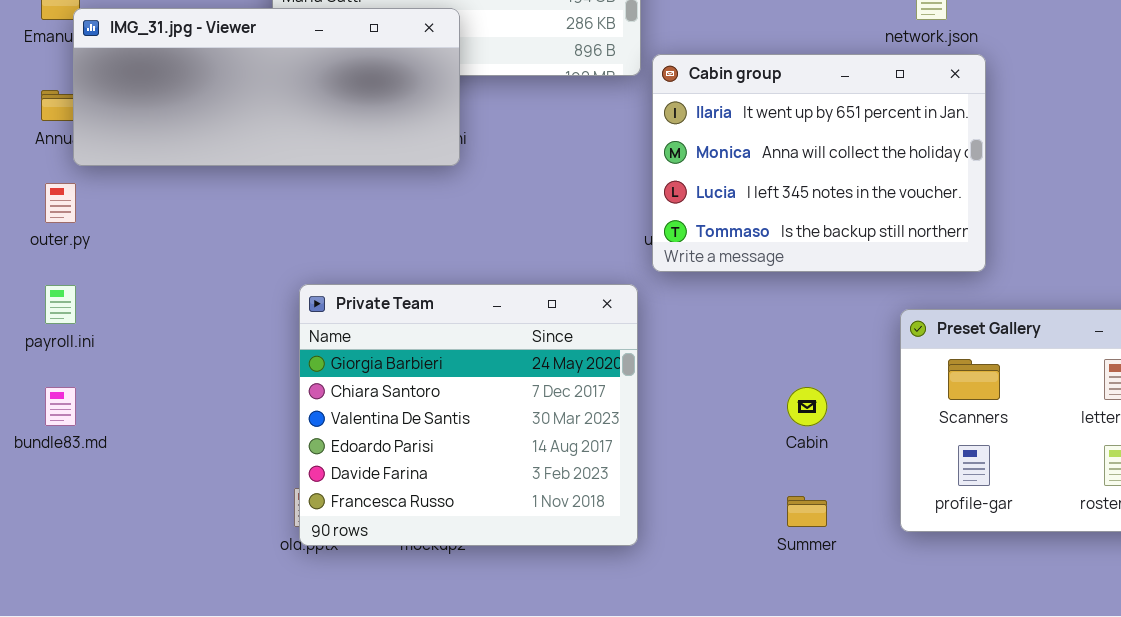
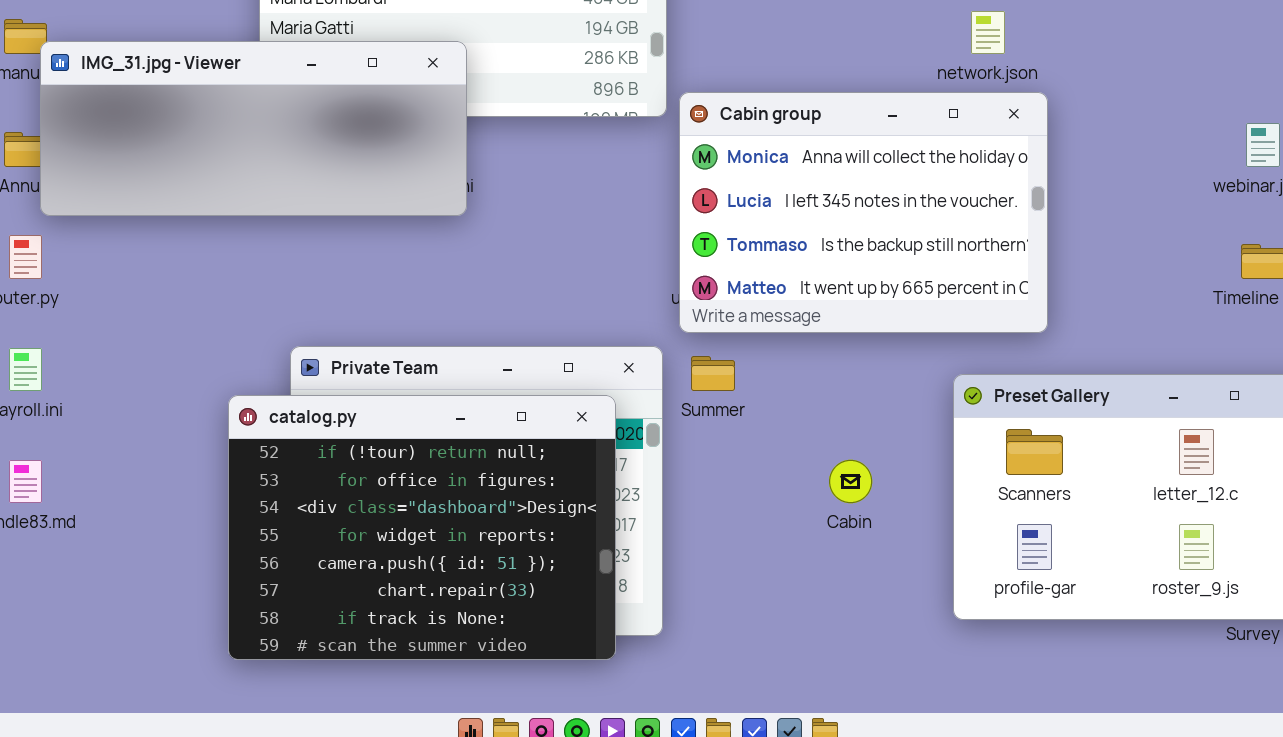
Cabin group: [652,54,986,272] -> [679,92,1048,333], scrolled down 1 row
catalog.py: none -> [228,395,616,660], opened
Summer: [787,496,827,527] -> [691,356,735,391], moved

